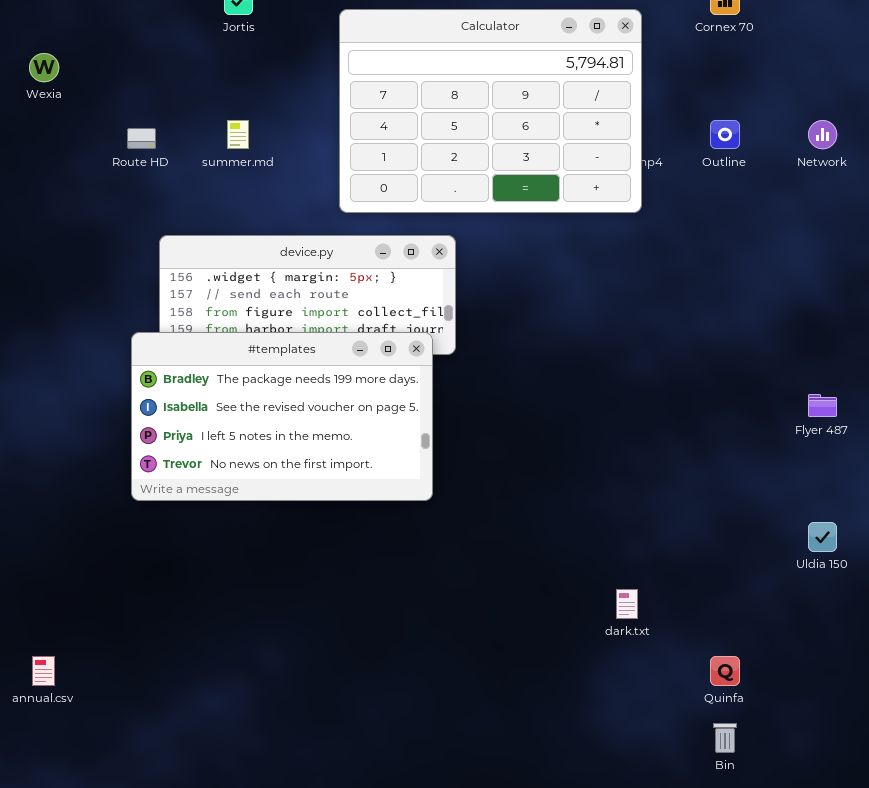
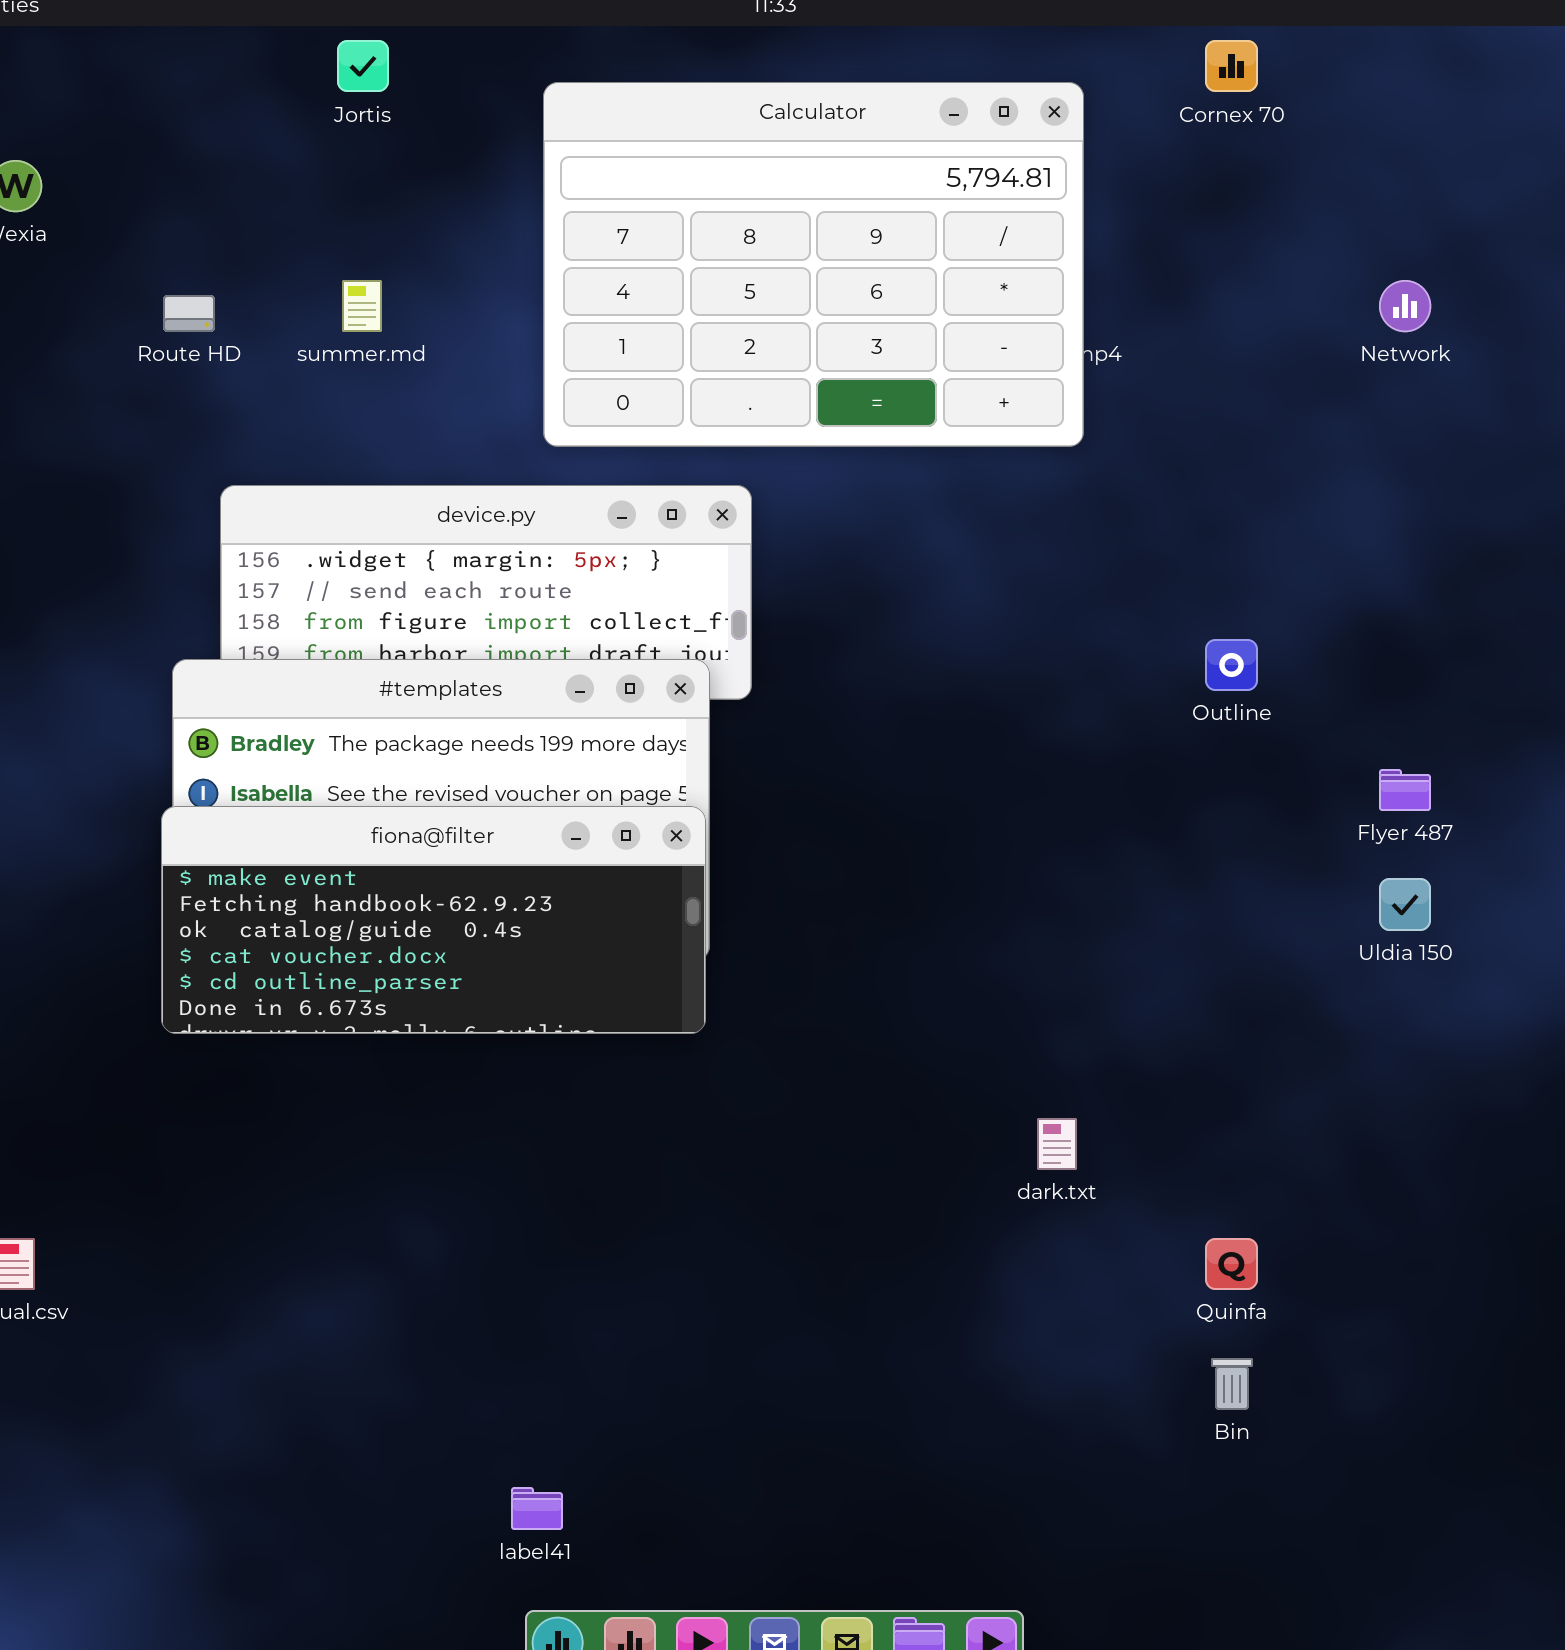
Outline: [710,120,740,149] -> [1205,639,1258,691], moved
fiona@filter: none -> [161,806,706,1034], opened
Uldia 150: [808,522,837,552] -> [1379,878,1431,931], moved

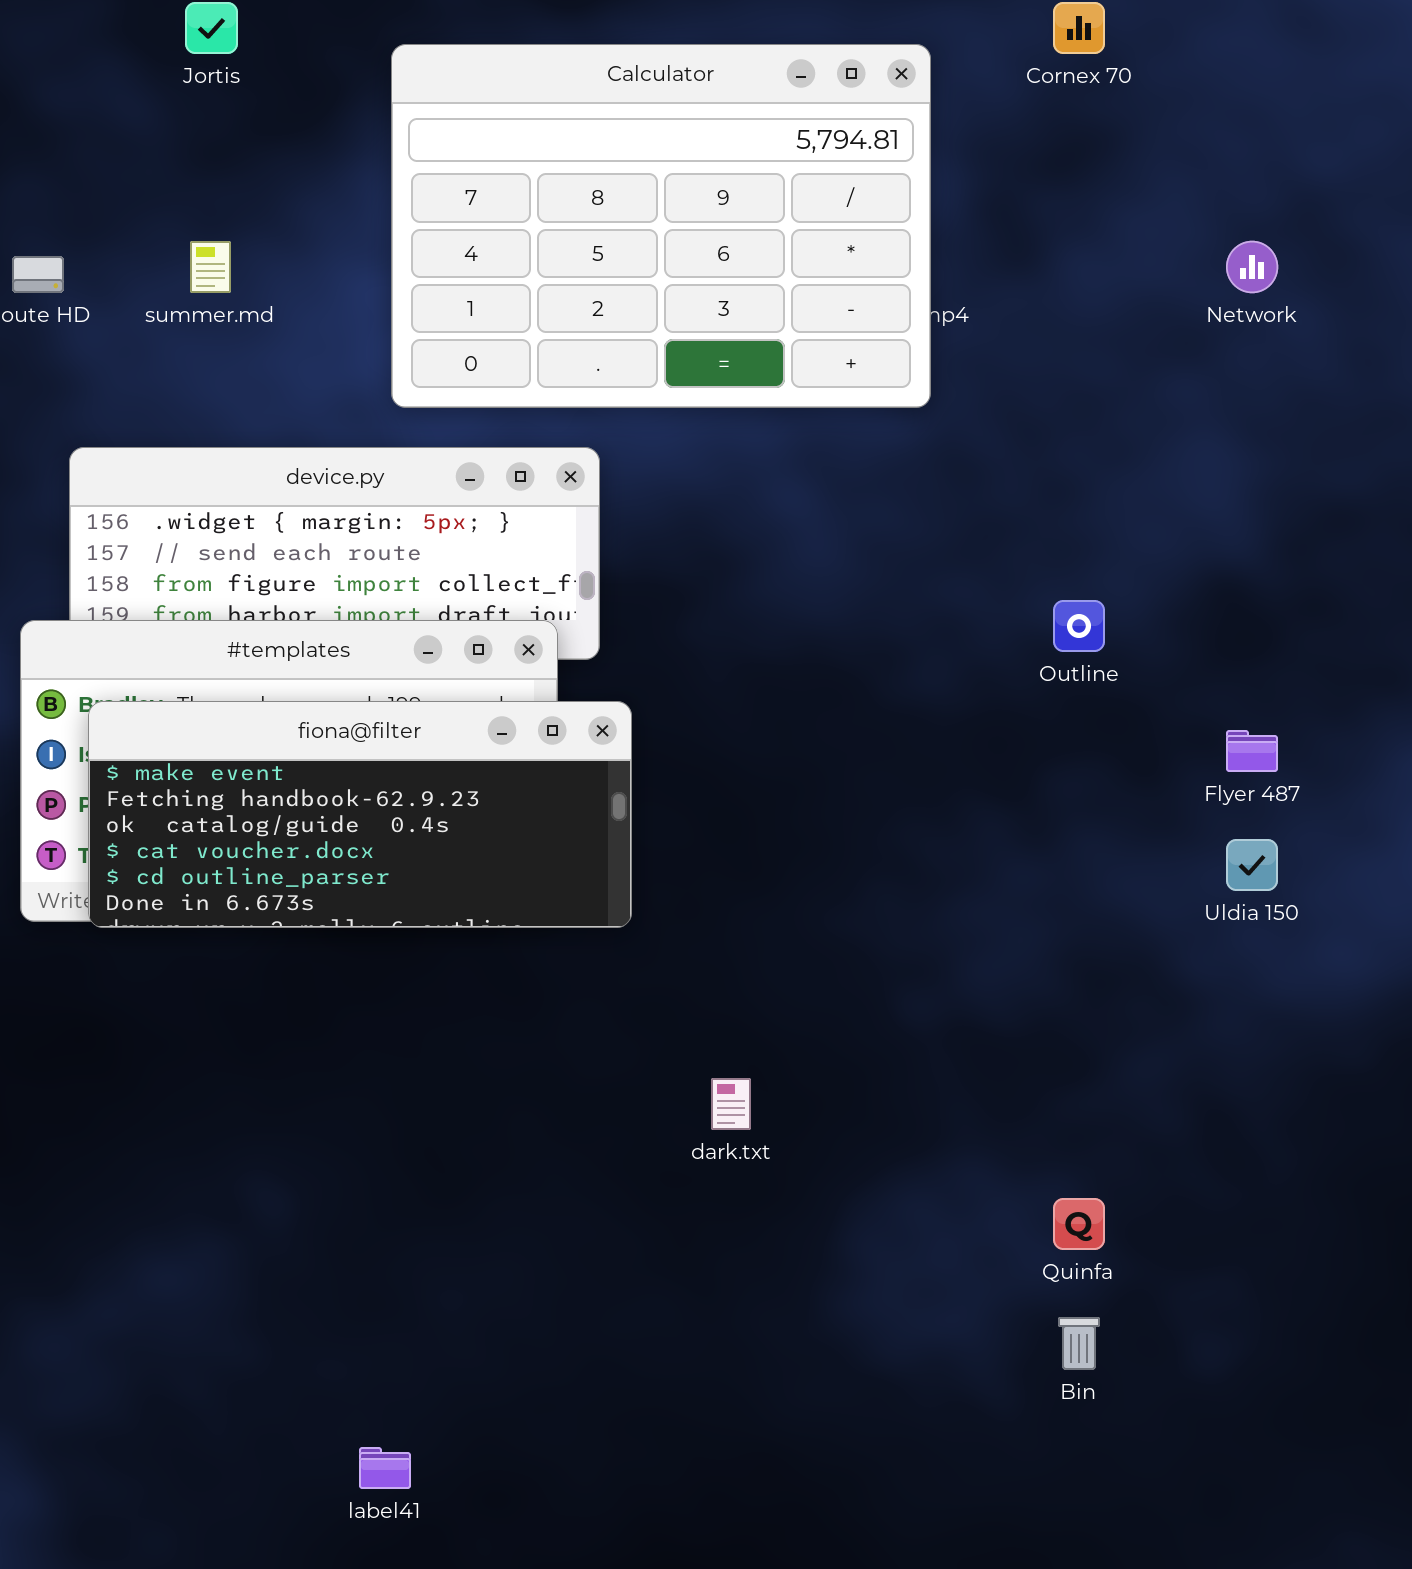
fiona@filter: [161,806,706,1034] -> [88,701,632,928], moved
dark.txt: [1037,1118,1077,1170] -> [711,1078,751,1130], moved

